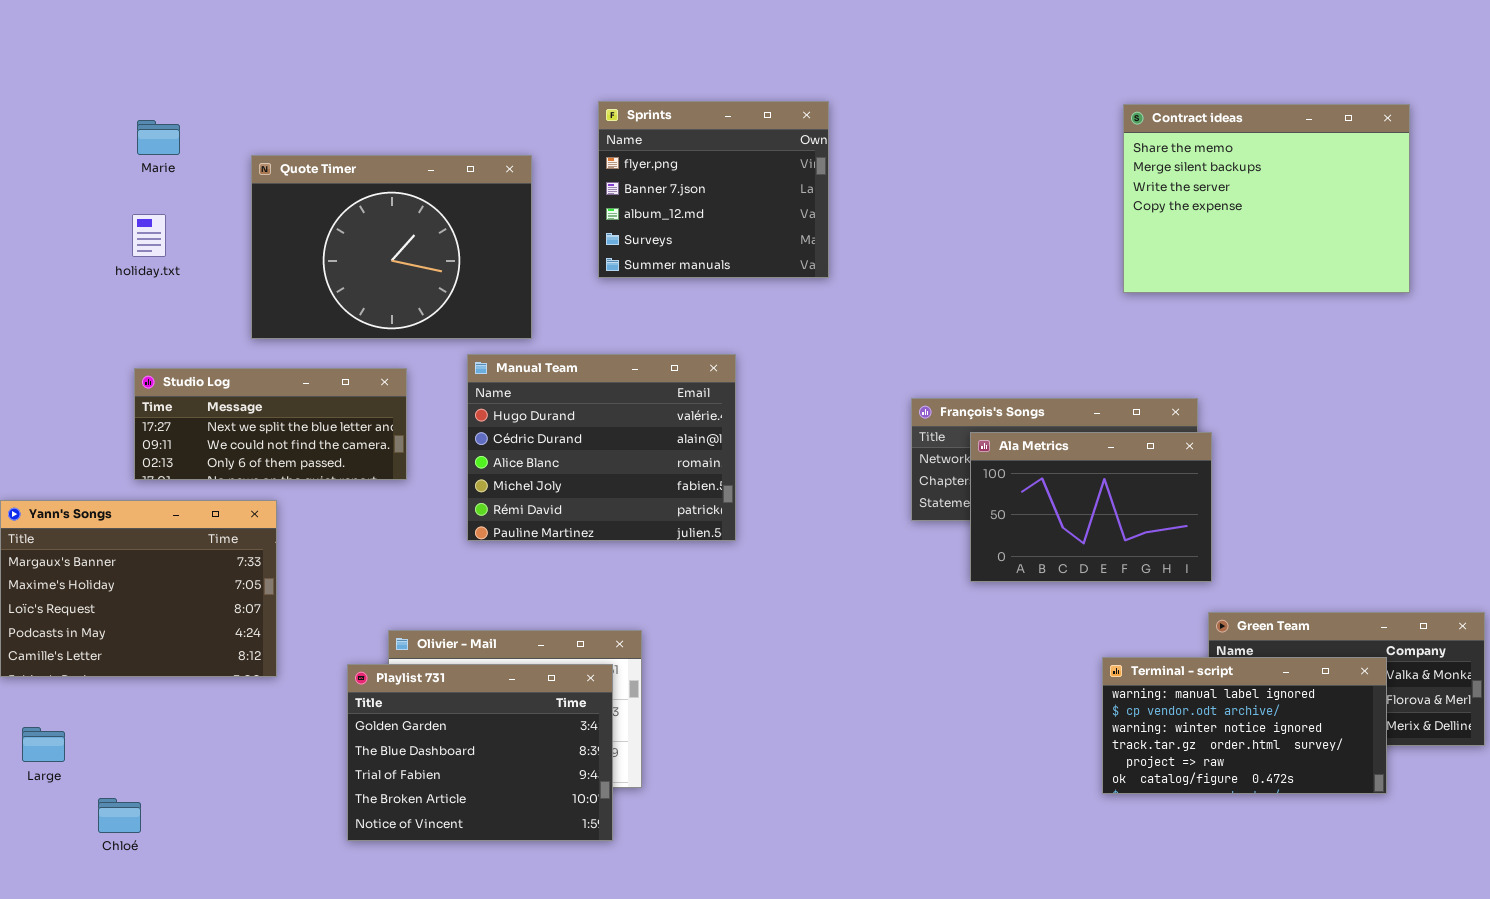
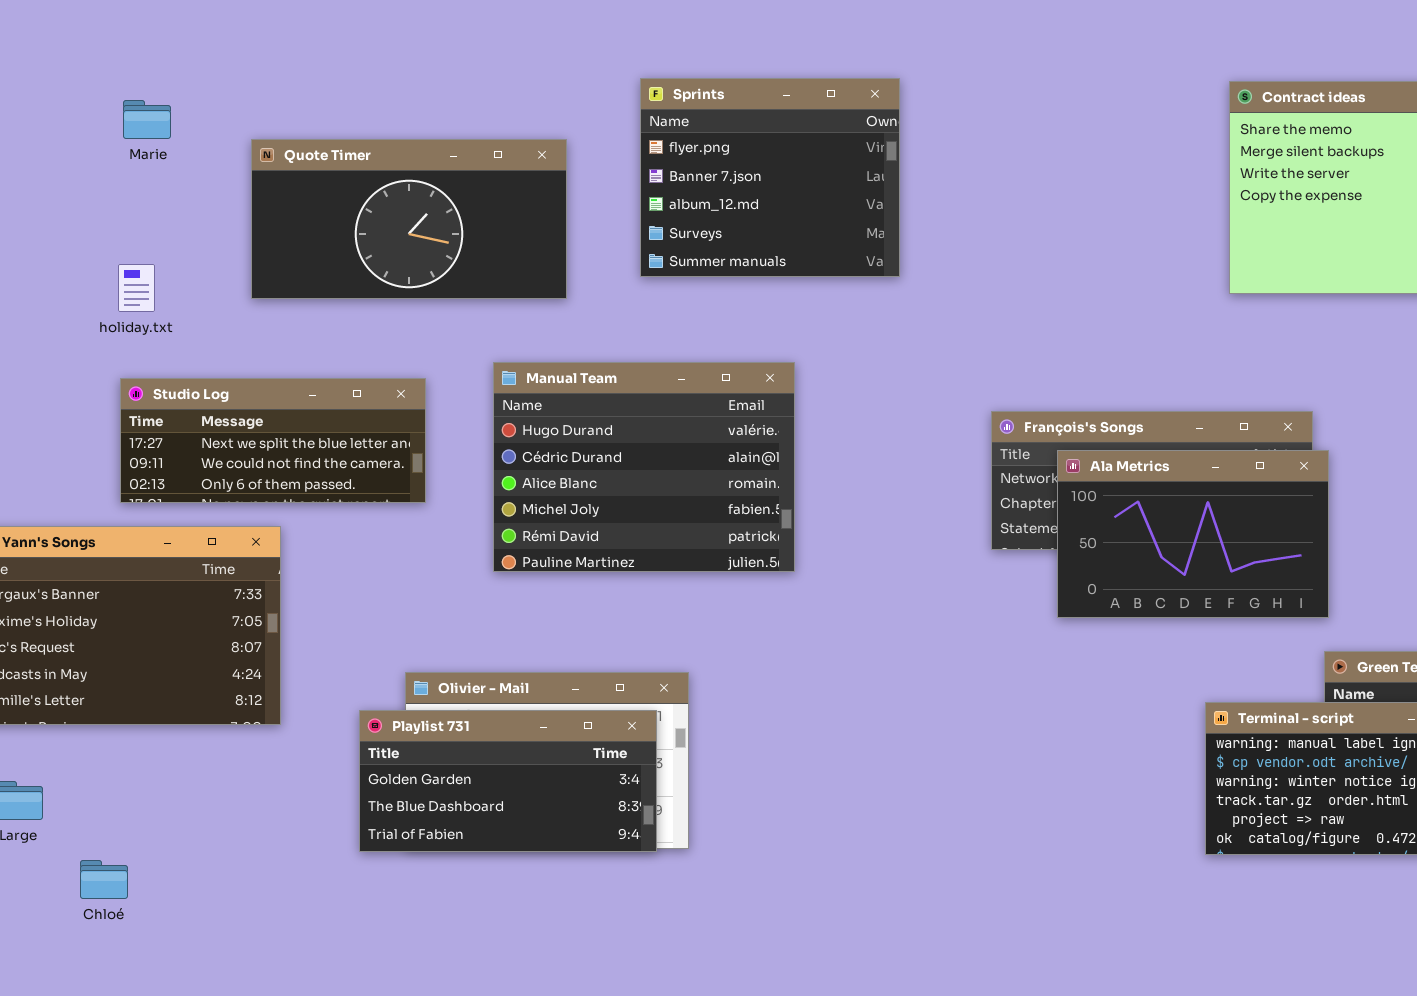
Quote Timer: [251,155,532,339] -> [251,139,567,299], resized
holiday.txt: [132,214,166,257] -> [118,264,155,312], moved
Playlist 731: [347,664,613,841] -> [359,710,657,852], resized

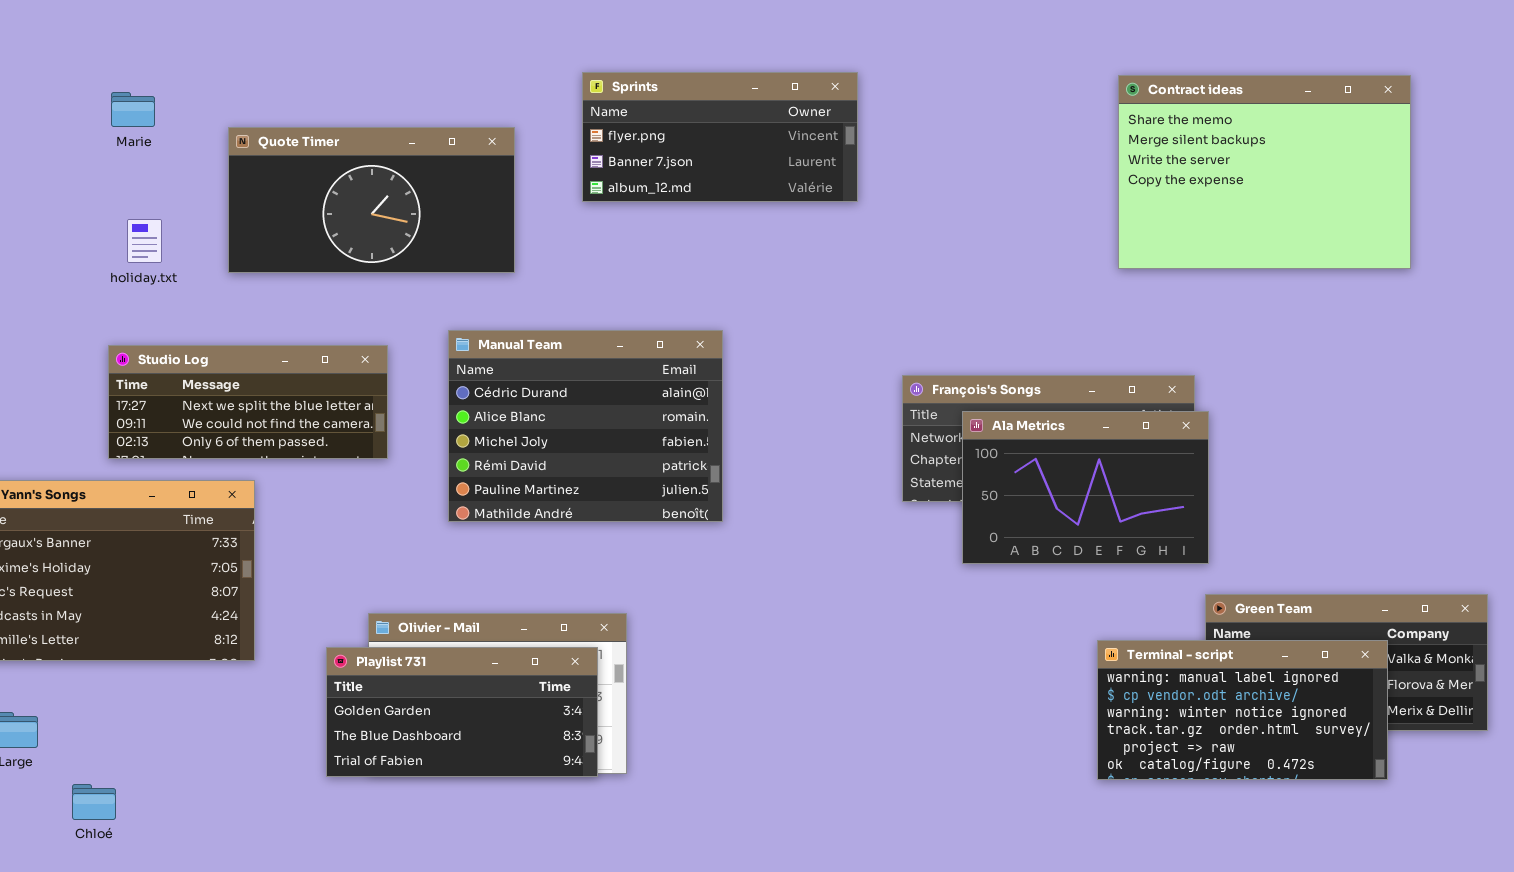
Sprints: [640,78,900,277] -> [582,72,858,202], resized
holiday.txt: [118,264,155,312] -> [127,219,162,263], moved
Manual Team: [493,362,795,572] -> [448,330,723,522], scrolled down 1 row

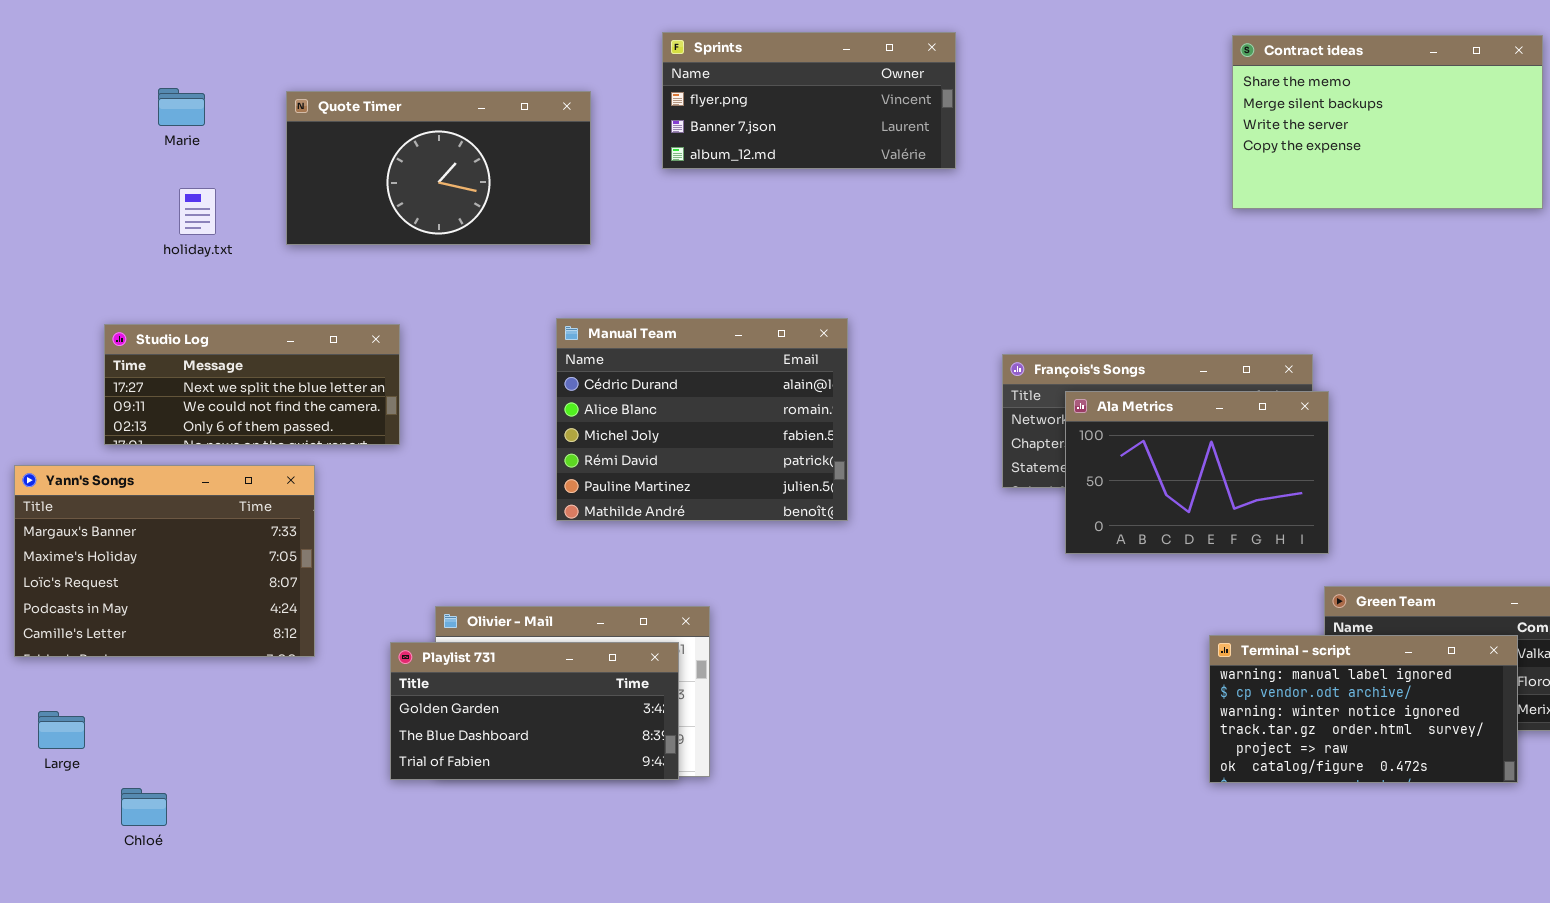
Contract ideas: [1118,75,1411,269] -> [1232,35,1543,209], resized
Marie: [111,92,155,127] -> [158,88,205,126], moved
Manual Team: [448,330,723,522] -> [556,318,848,521], moved
Studio Log: [108,345,388,459] -> [104,324,400,445], moved

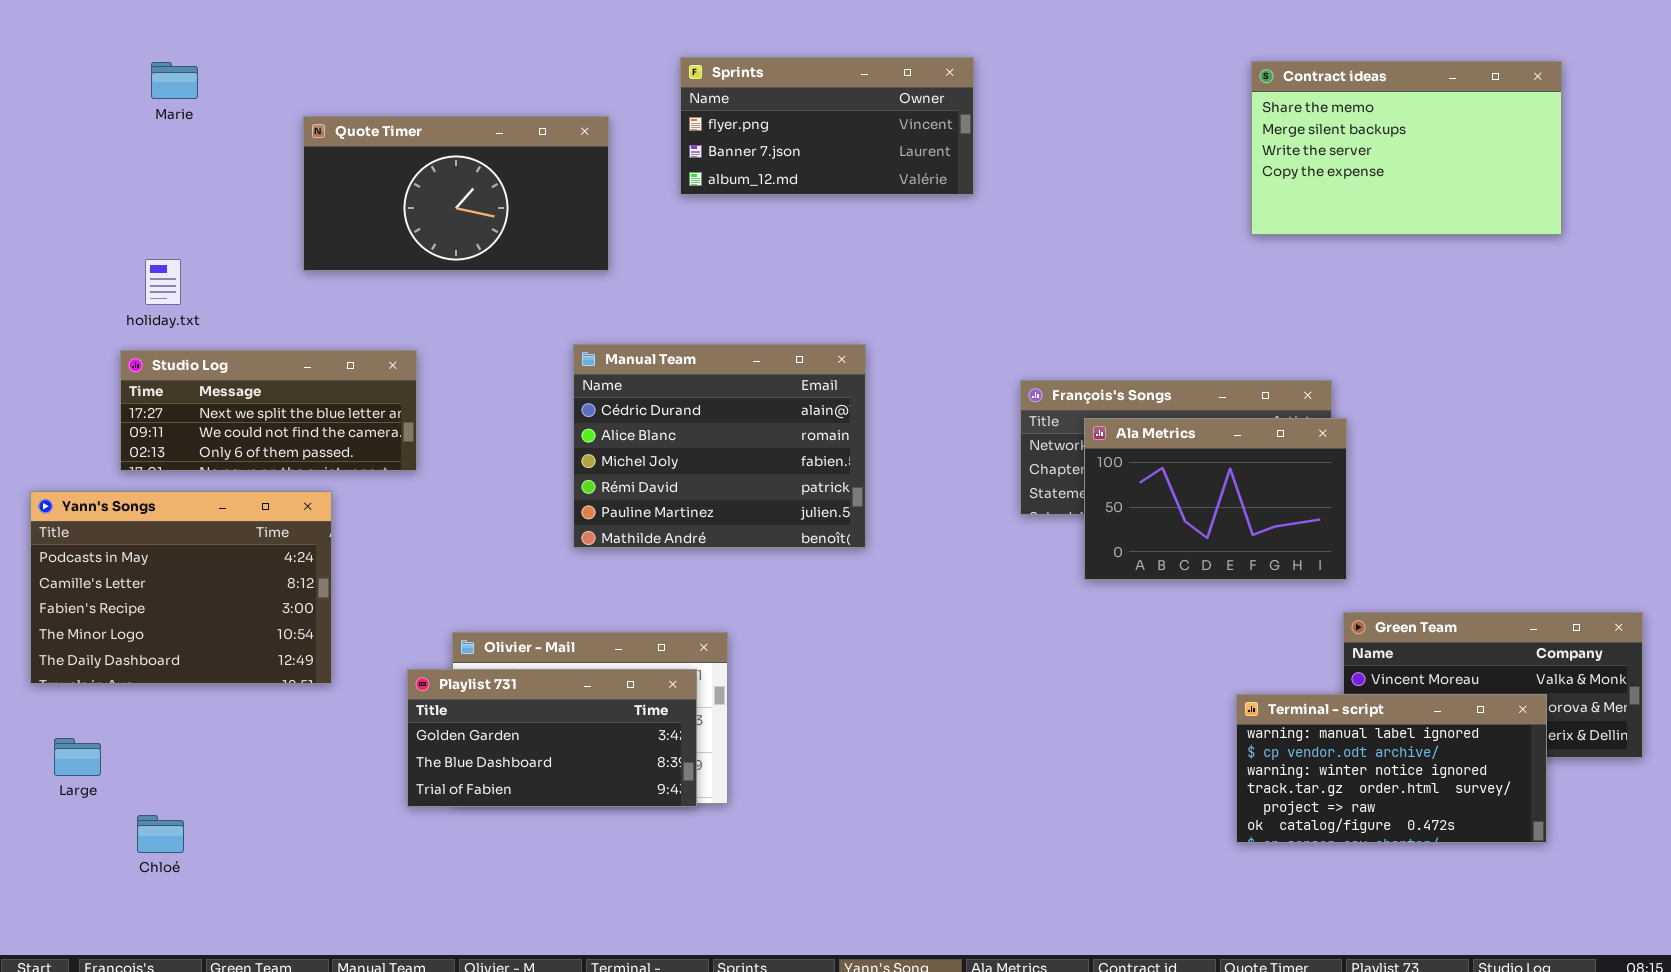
Marie: [158,88,205,126] -> [151,62,198,99], moved
holiday.txt: [179,188,216,235] -> [145,259,181,305], moved
Yann's Songs: [14,465,315,657] -> [30,491,332,684], scrolled down 3 rows
Terminal - script: [1209,635,1518,783] -> [1236,694,1547,843], moved

